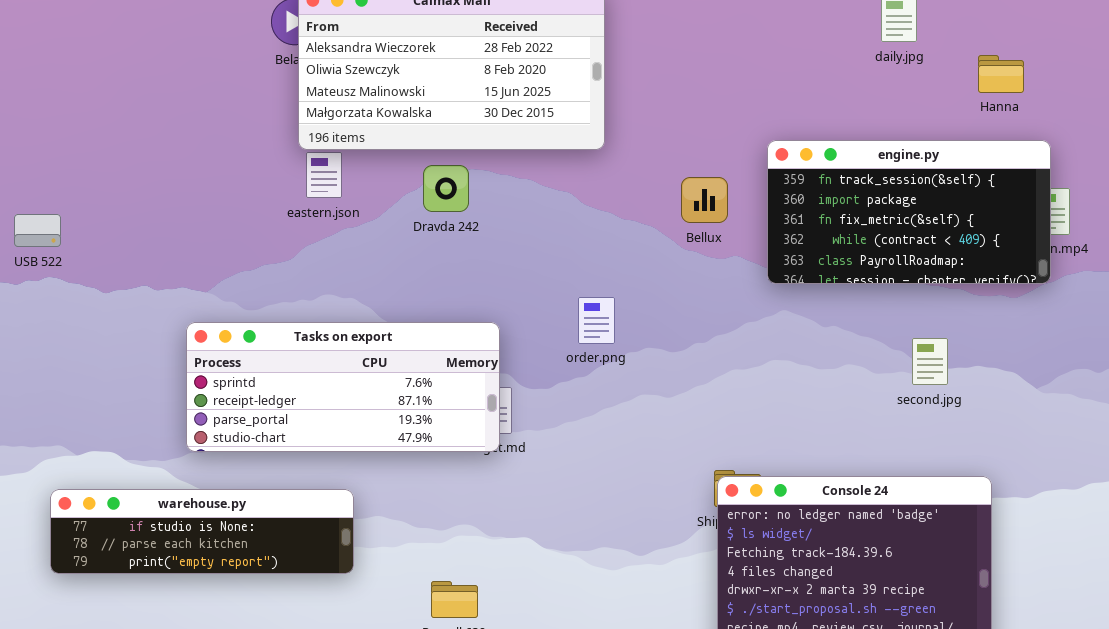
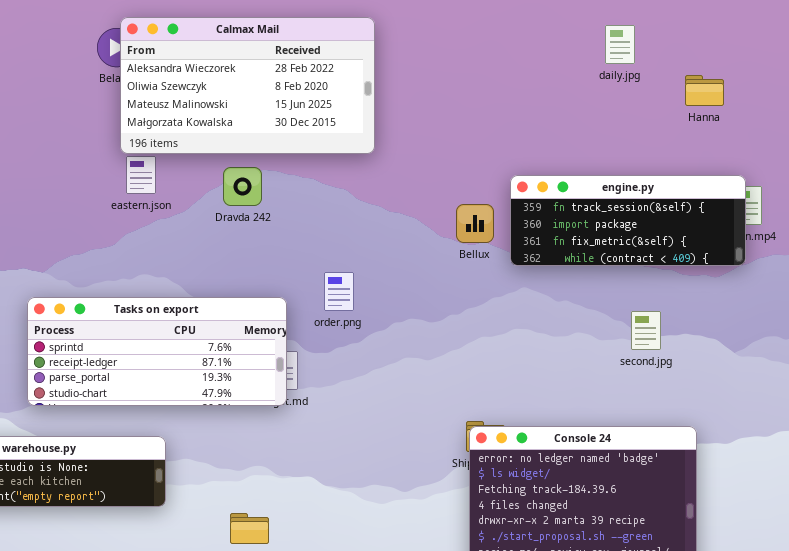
engine.py: [767,140,1051,284] -> [510,175,746,266], resized
Bellux: [681,177,728,223] -> [456,204,494,243], moved
order.png: [578,297,615,344] -> [324,272,354,311], moved

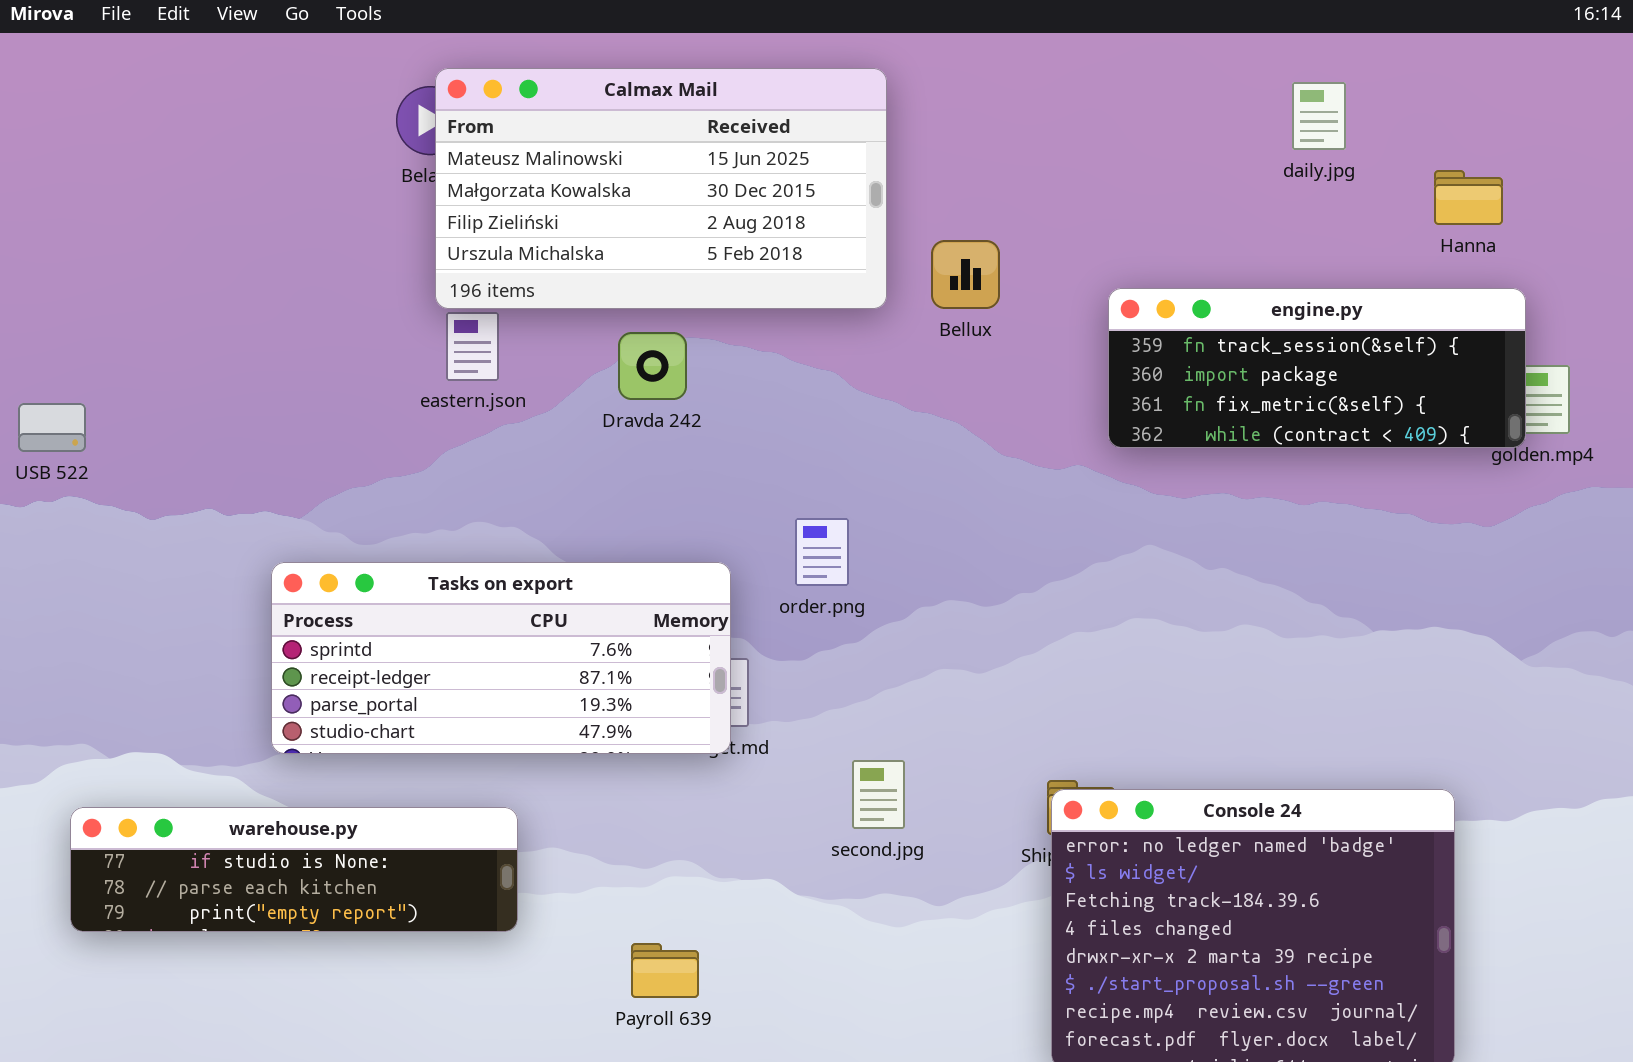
Calmax Mail: [120,17,375,154] -> [435,68,887,309], scrolled down 2 rows
engine.py: [510,175,746,266] -> [1108,288,1526,448], moved
Bellux: [456,204,494,243] -> [931,240,1000,309], moved
second.jpg: [631,311,661,350] -> [852,760,905,829], moved

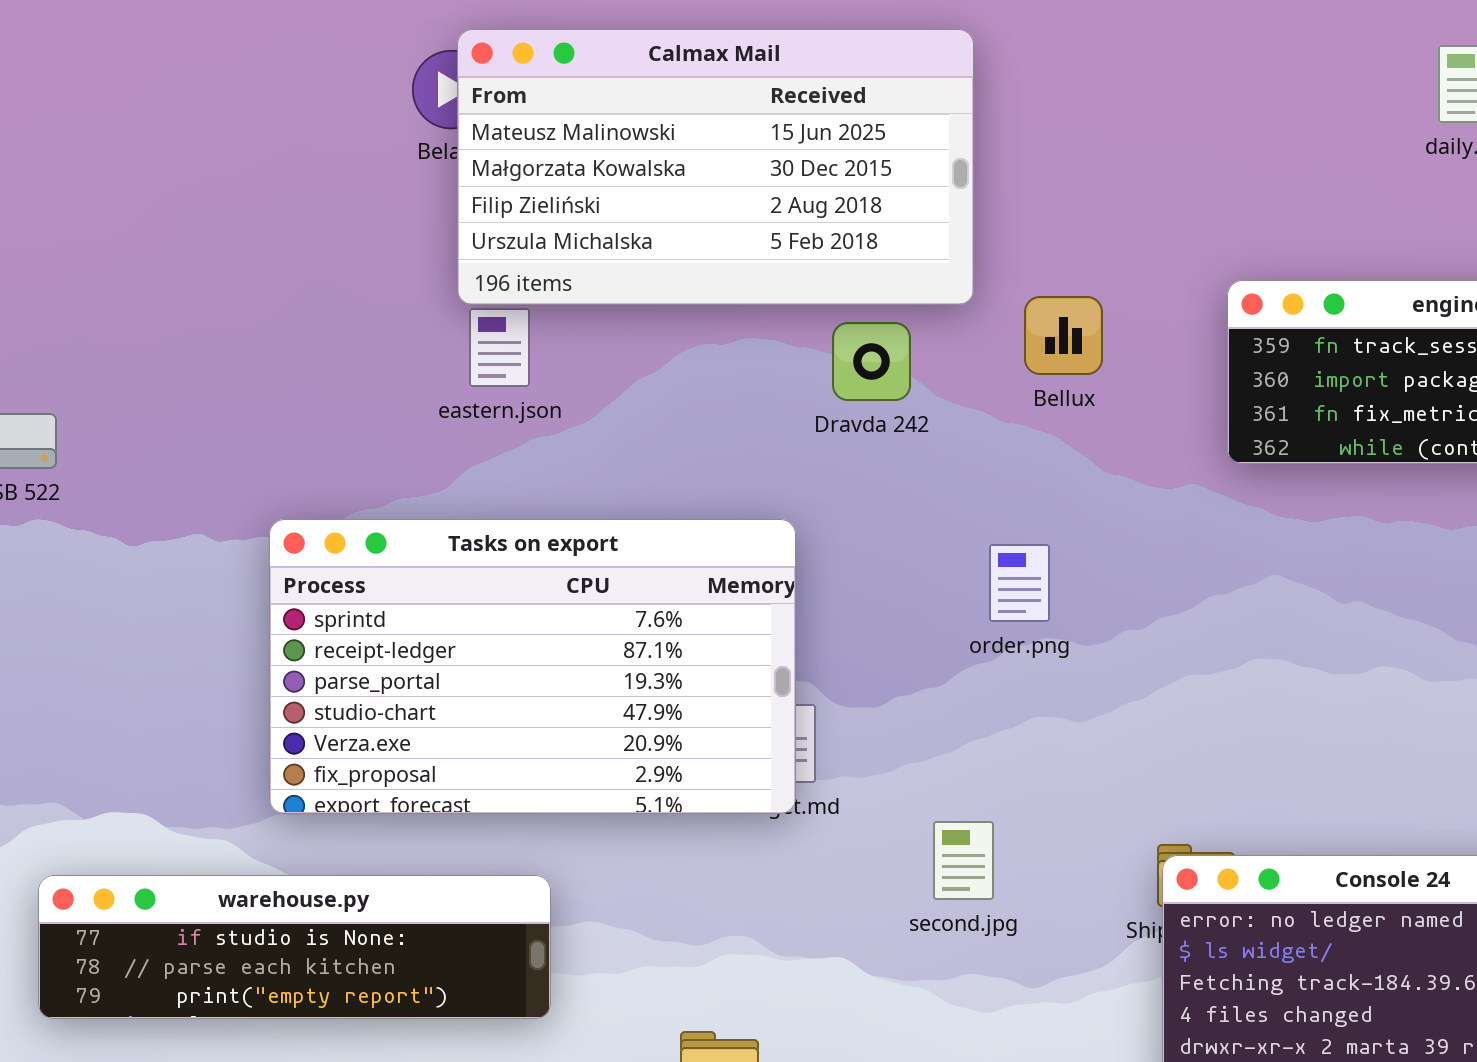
Bellux: [931,240,1000,309] -> [1024,296,1103,375], moved
Dravda 242: [618,332,687,400] -> [832,322,911,401], moved
order.png: [795,518,849,586] -> [989,544,1050,622], moved
Tasks on export: [271,562,731,754] -> [269,519,796,814], resized

